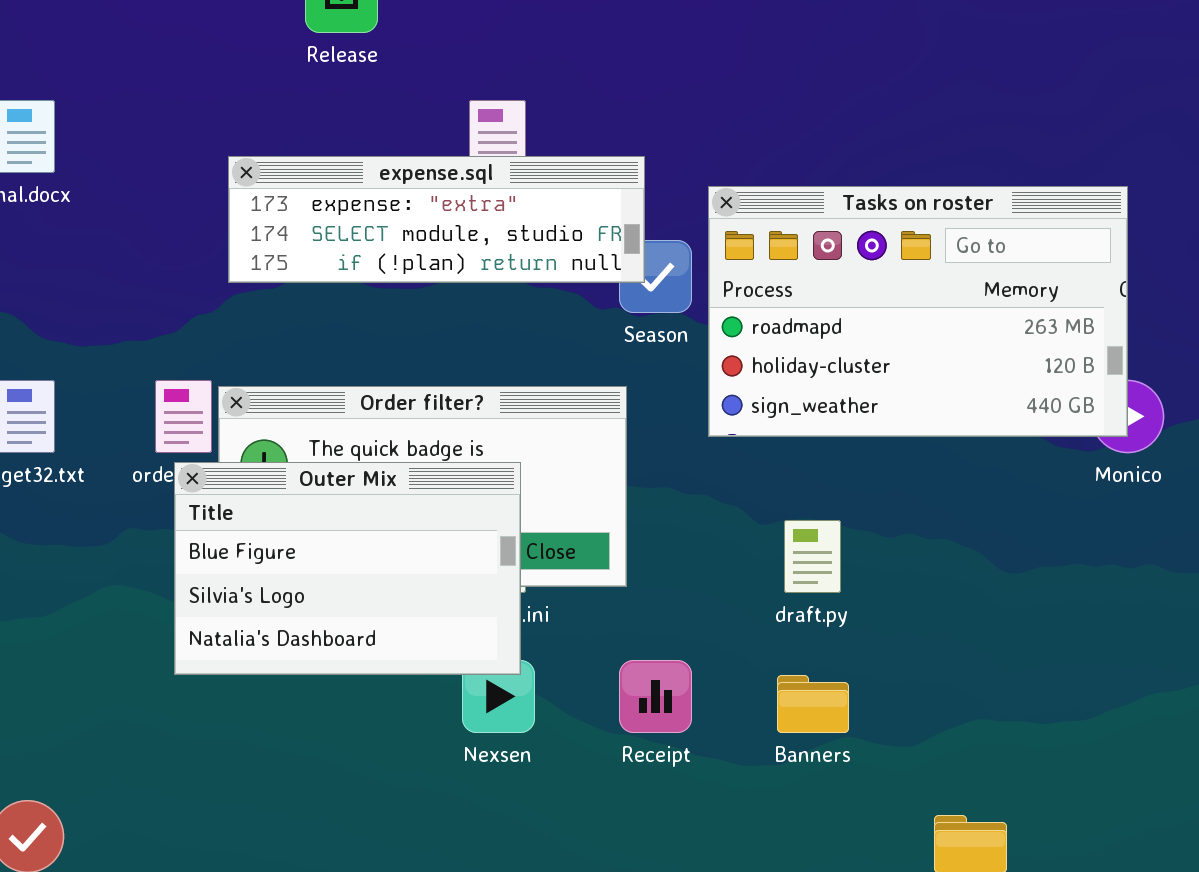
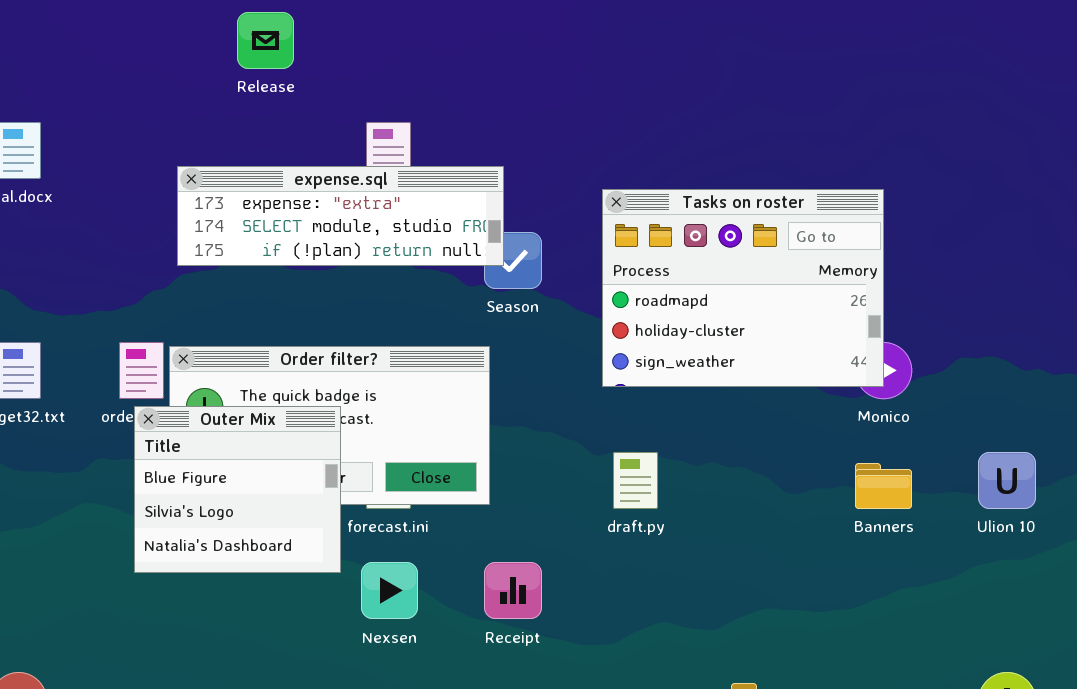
Tasks on roster: [708,186,1128,437] -> [602,189,884,387], resized
Outer Mix: [174,462,521,675] -> [134,406,341,573], resized
Banners: [777,675,849,733] -> [855,463,912,509], moved

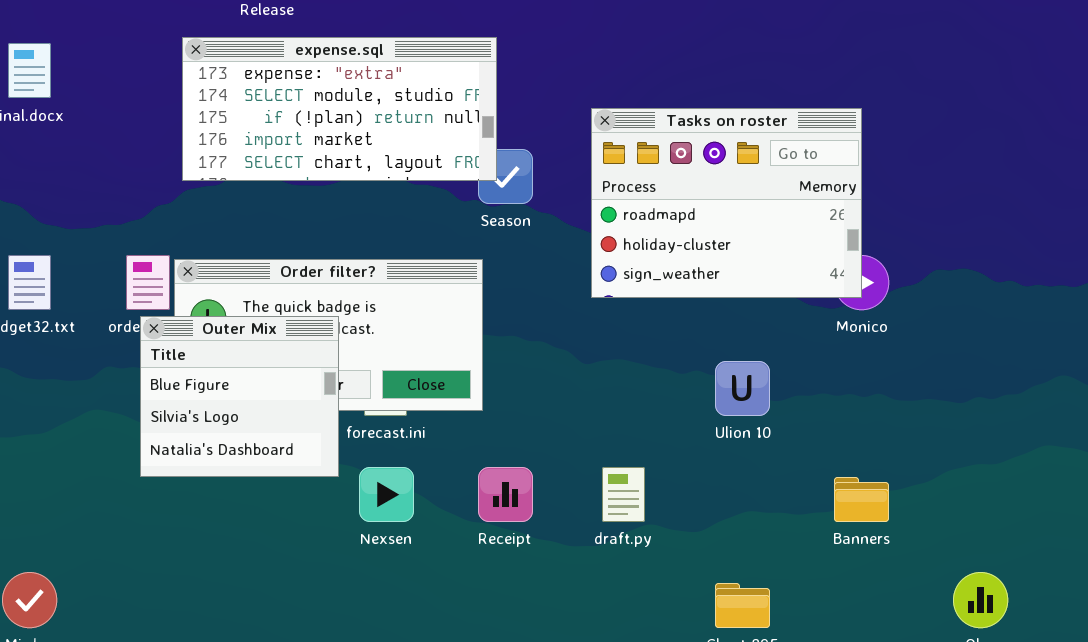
expense.sql: [177,166,504,266] -> [182,37,497,181], resized
draft.py: [613,452,658,509] -> [602,467,645,522], moved
Ulion 10: [978,452,1036,509] -> [715,361,770,416], moved
Banners: [855,463,912,509] -> [834,477,889,522], moved

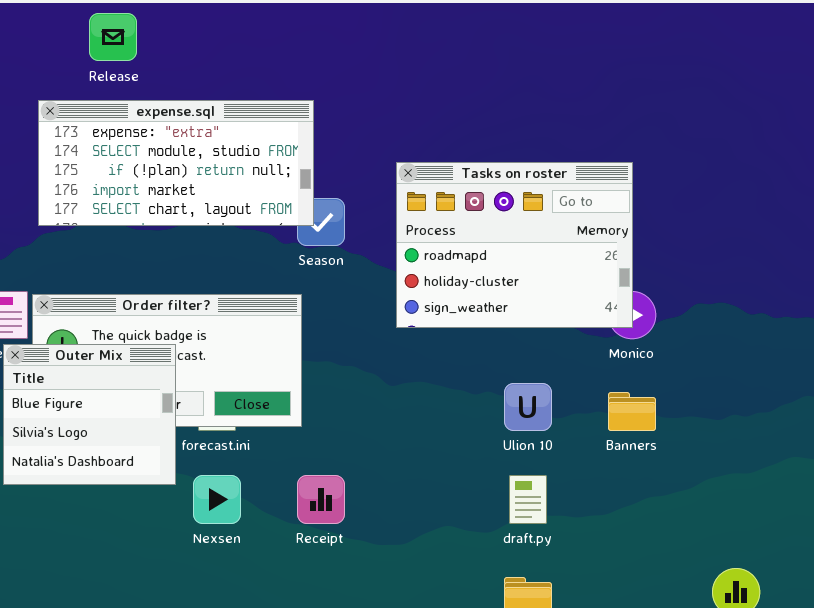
draft.py: [602,467,645,522] -> [509,475,547,524], moved
Banners: [834,477,889,522] -> [608,392,656,431], moved

